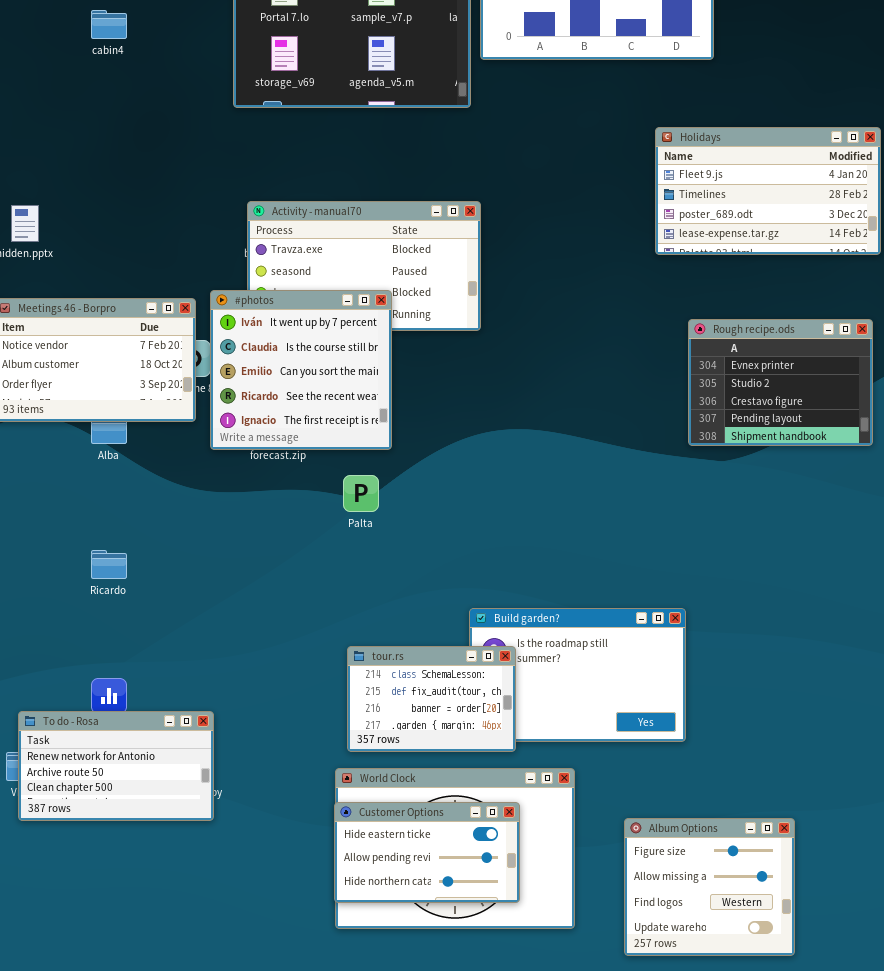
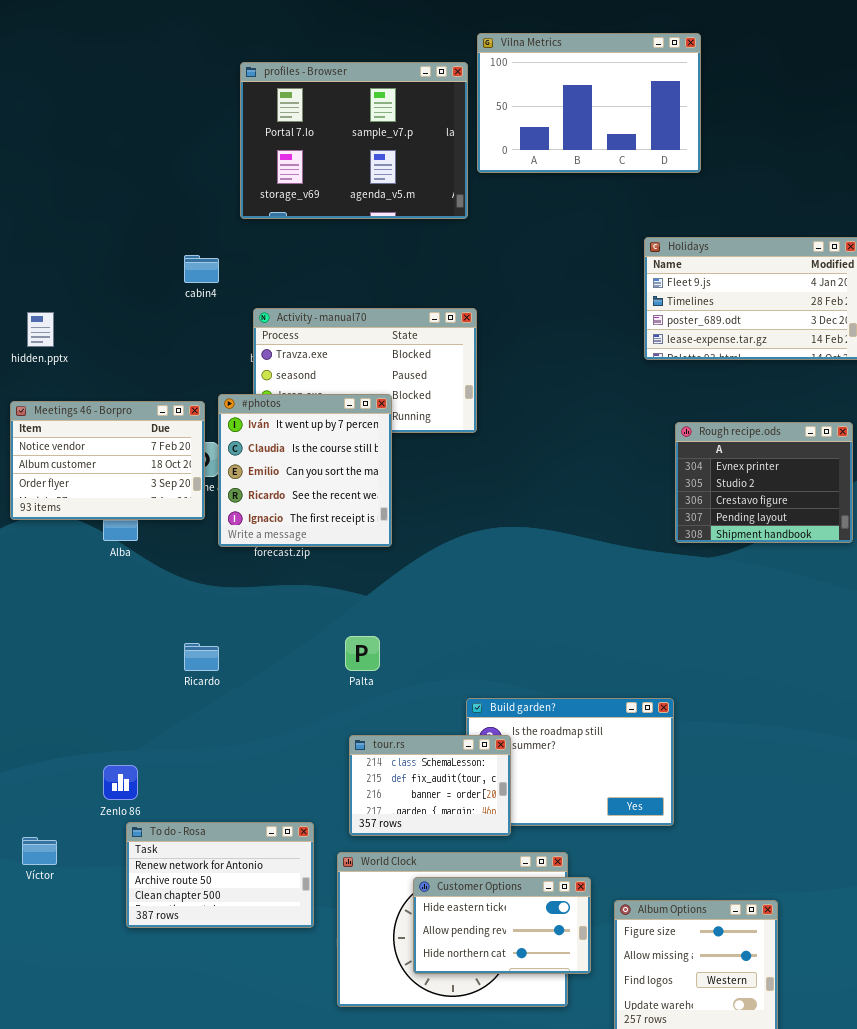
cabin4: [91,10,127,39] -> [184,255,219,283], moved
Palta: [343,475,379,512] -> [345,636,380,671], moved
Ricardo: [91,550,127,579] -> [184,643,219,671], moved
To do - Rosa: [18,711,214,821] -> [126,822,314,928], moved
Customer Options: [334,802,520,903] -> [413,877,591,974], moved

